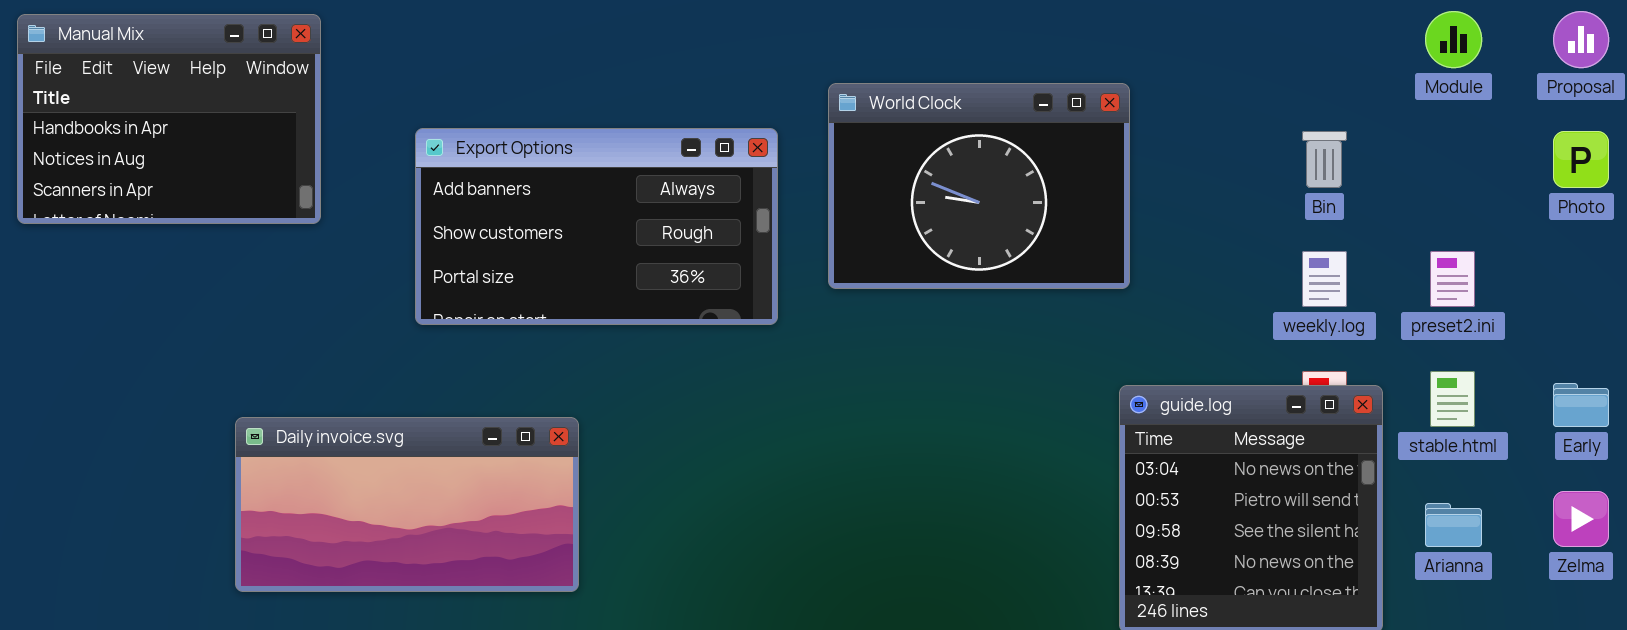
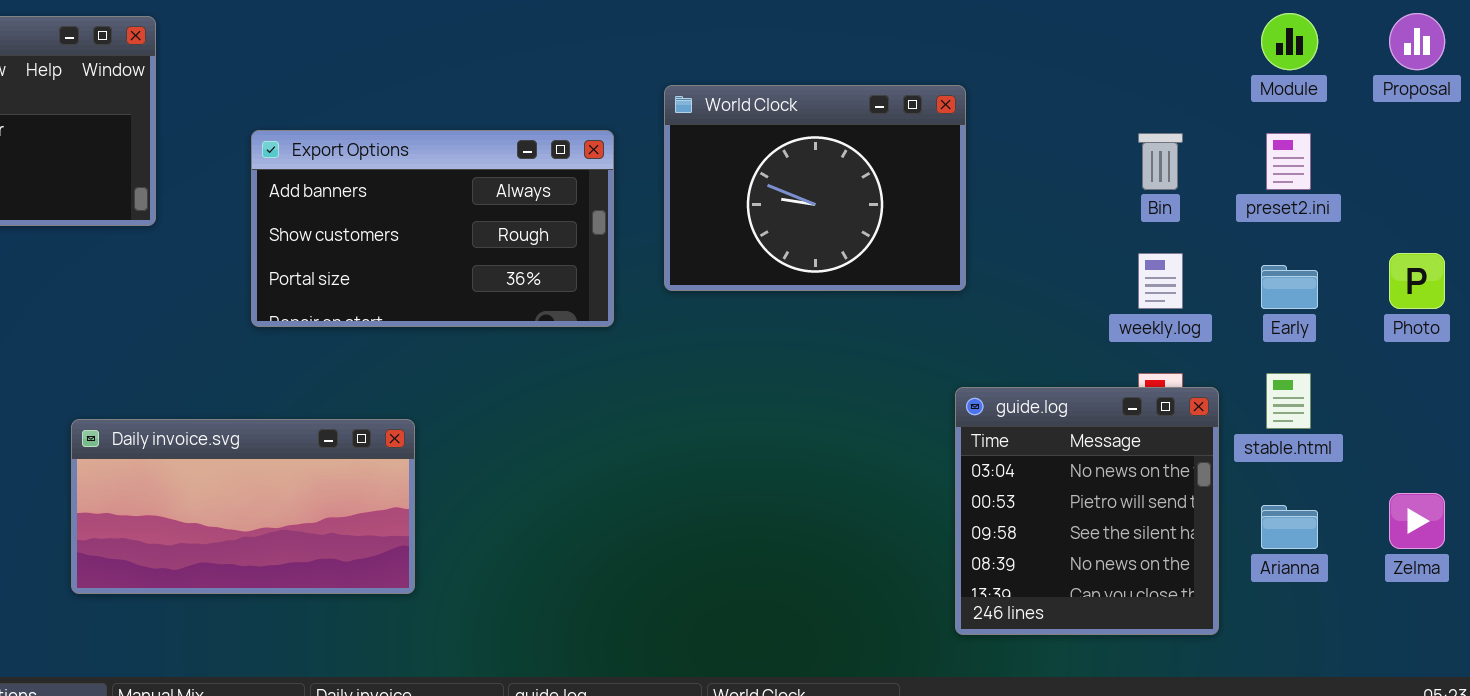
Photo: [1553,131,1609,188] -> [1389,253,1445,309], moved
preset2.ini: [1430,251,1475,307] -> [1266,133,1311,190], moved
Early: [1553,383,1609,427] -> [1261,265,1318,309], moved

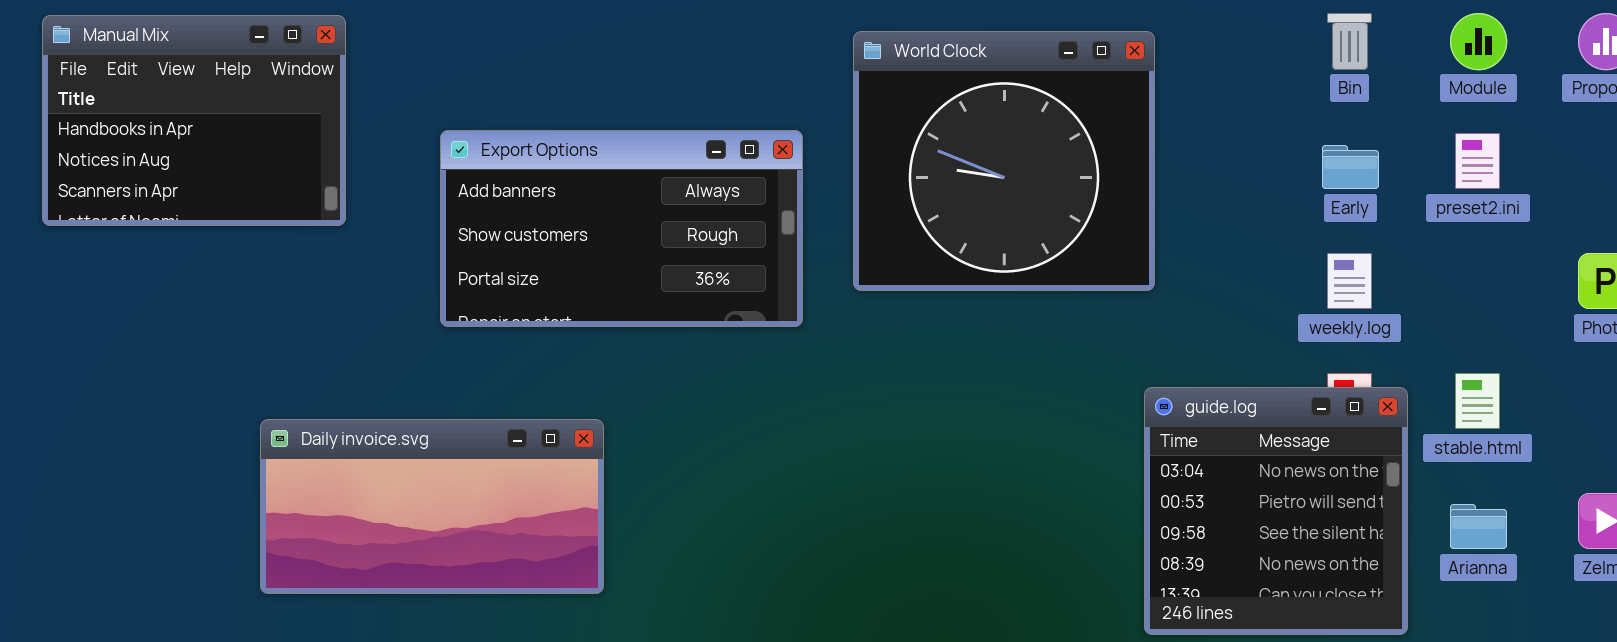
World Clock: [664,85,966,291] -> [853,31,1155,291], resized
Bin: [1138,133,1183,190] -> [1327,13,1372,70], moved
Early: [1261,265,1318,309] -> [1322,145,1379,189], moved

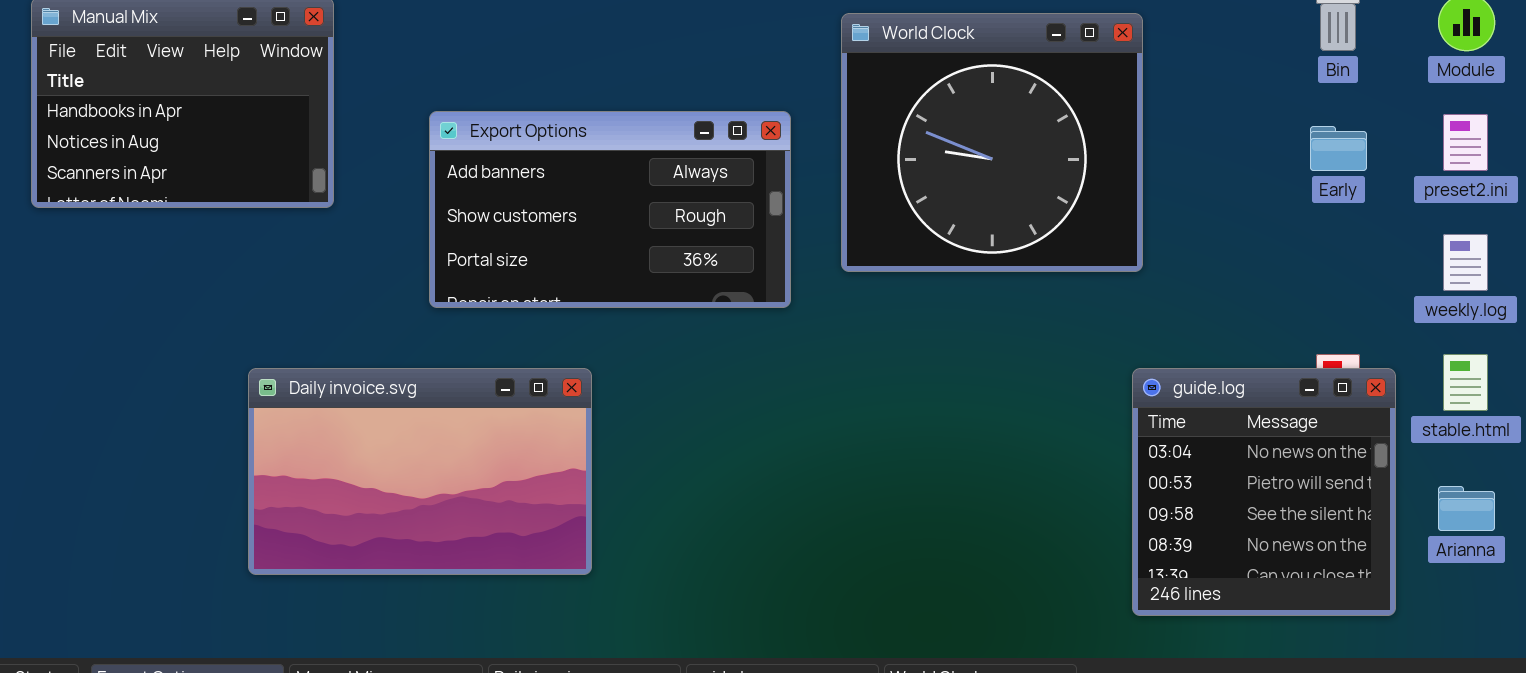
weekly.log: [1327,253,1372,309] -> [1443,234,1488,291], moved
Daily invoice.svg: [260,419,604,594] -> [248,368,592,575], resized

